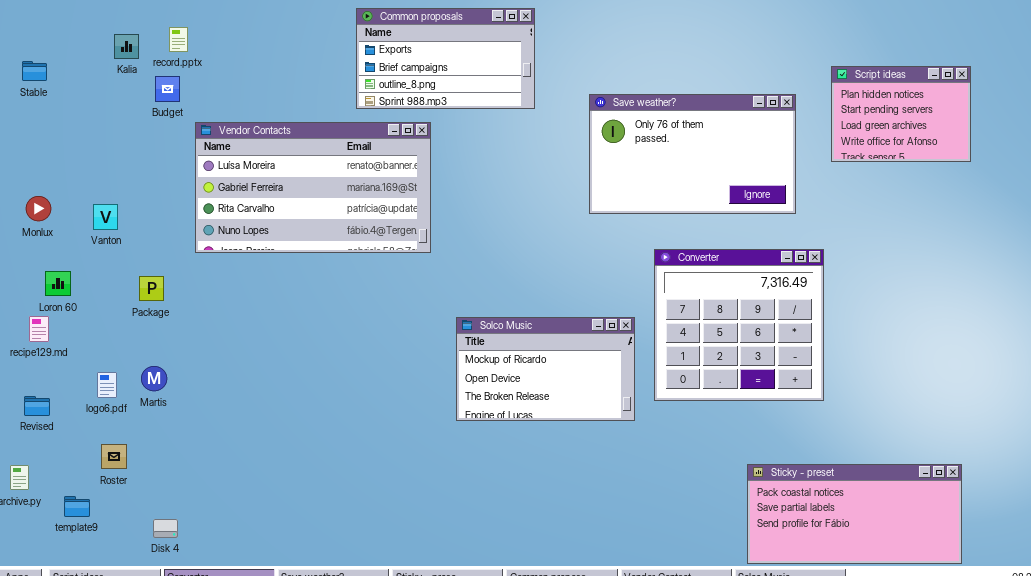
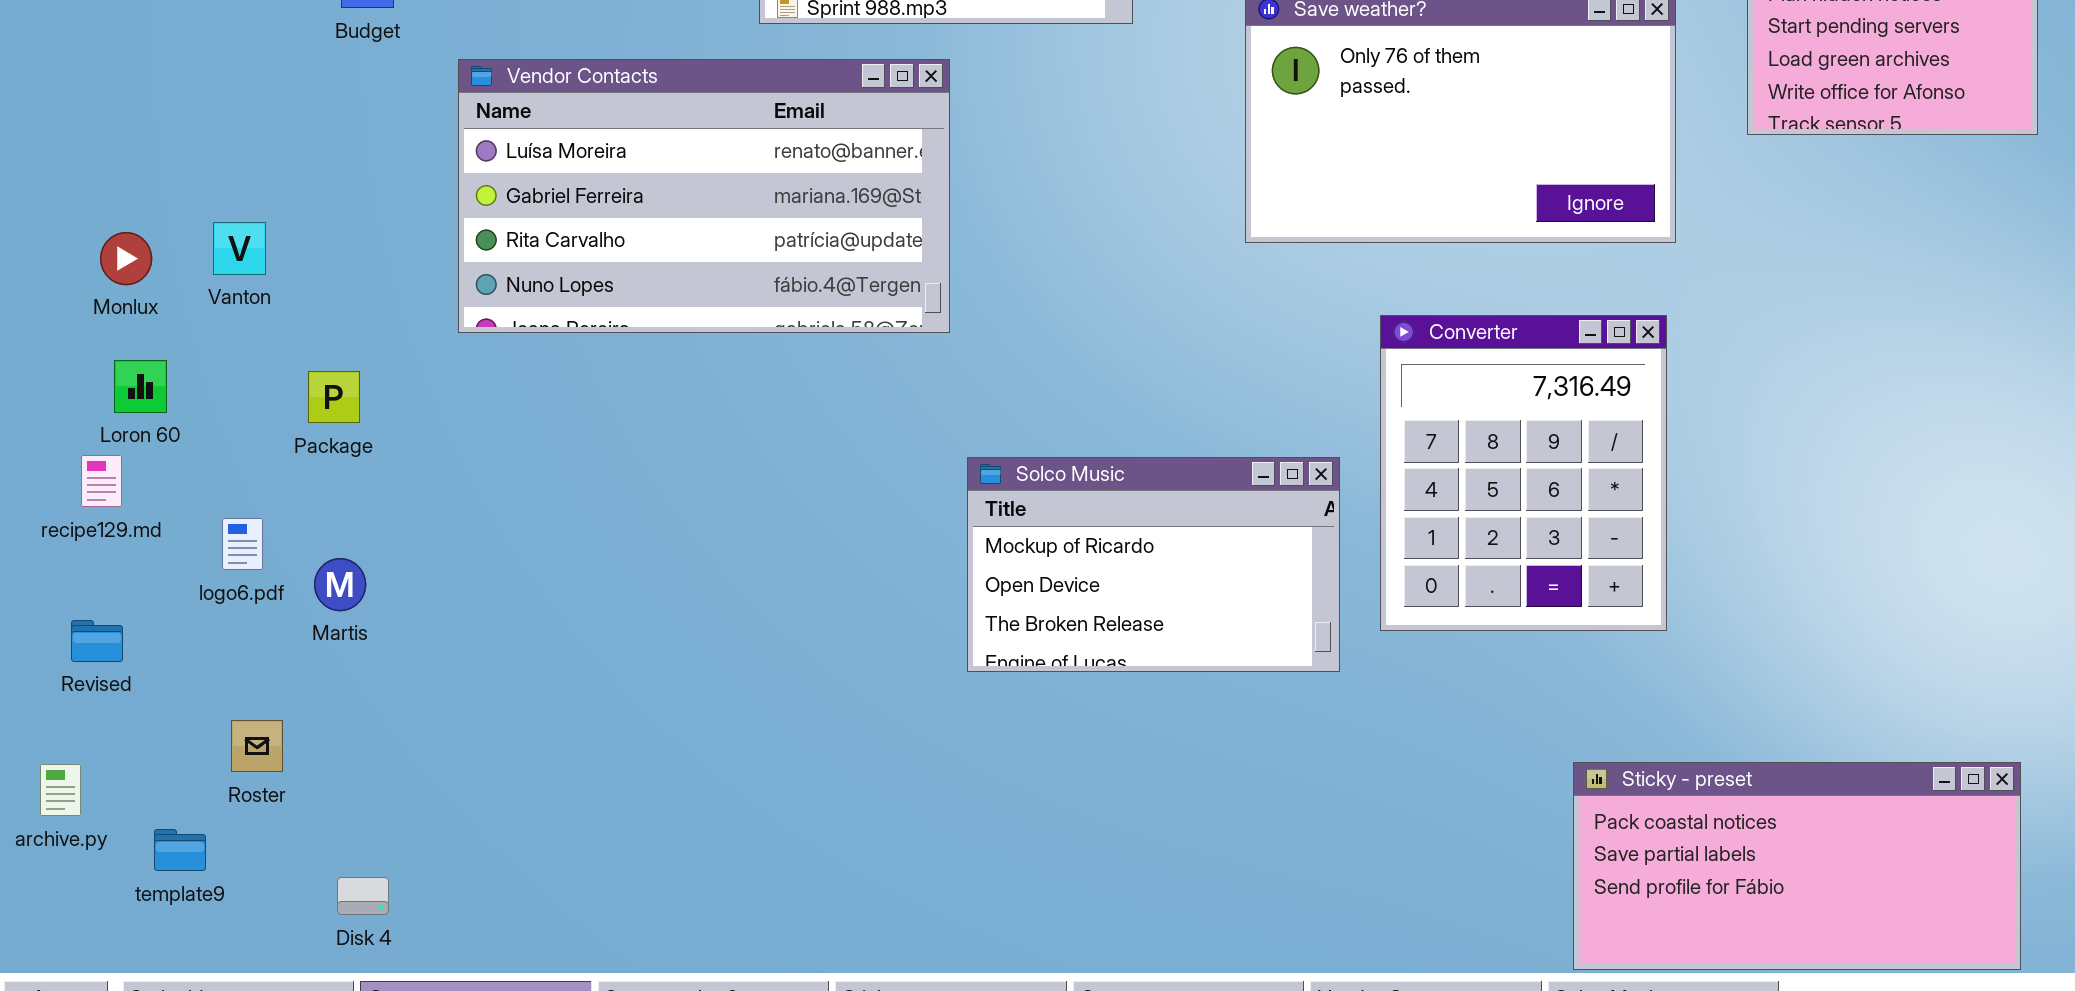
Vendor Contacts: [195,122,431,253] -> [458,59,950,333], moved
Monlux: [26,196,51,221] -> [100,232,152,285], moved
Converter: [654,249,824,401] -> [1380,315,1667,631], resized
logo6.pdf: [97,372,117,398] -> [222,518,263,570], moved

